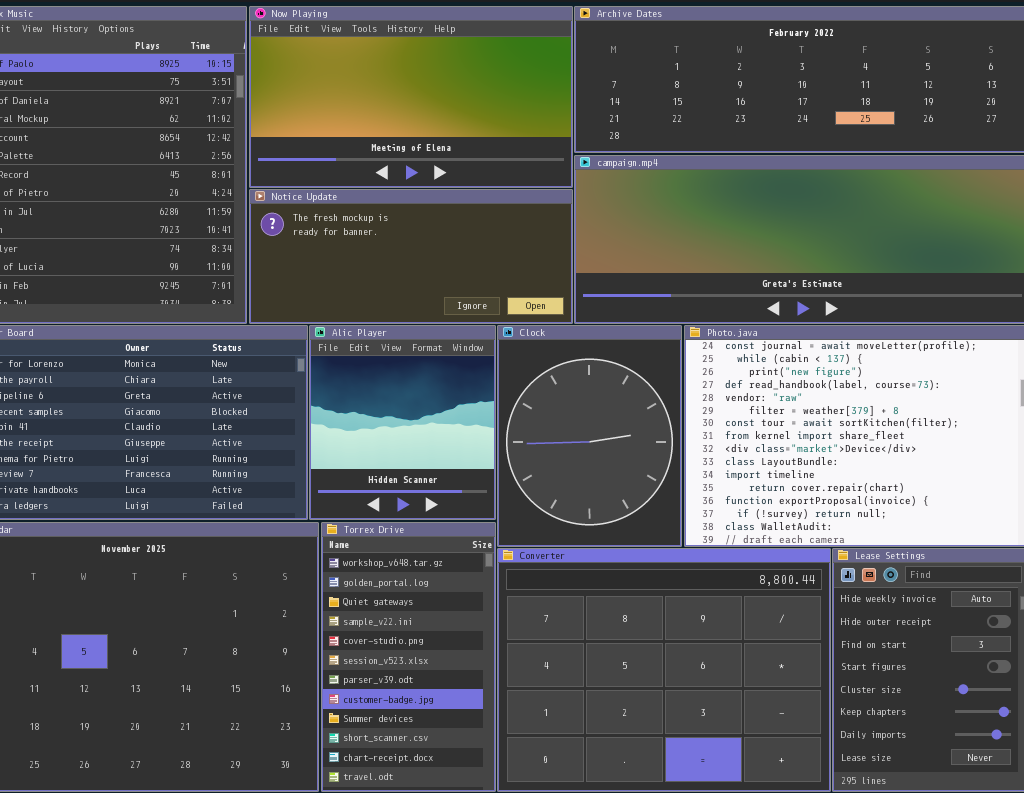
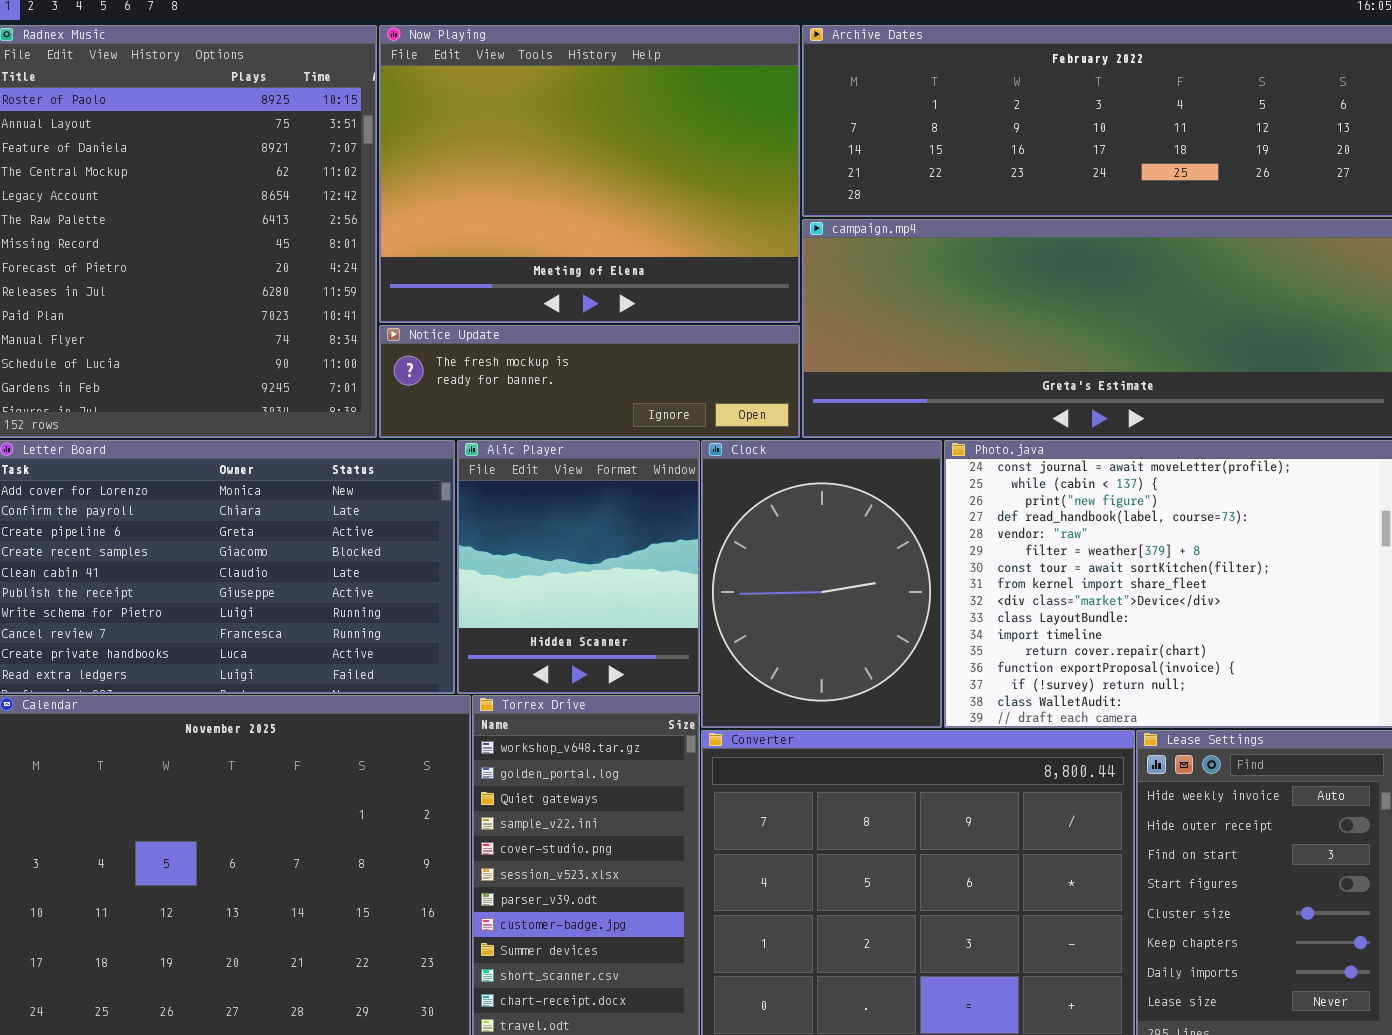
Now Playing: [249,6,573,188] -> [379,25,800,323], resized
Notice Update: [249,189,573,324] -> [379,325,800,438], resized

